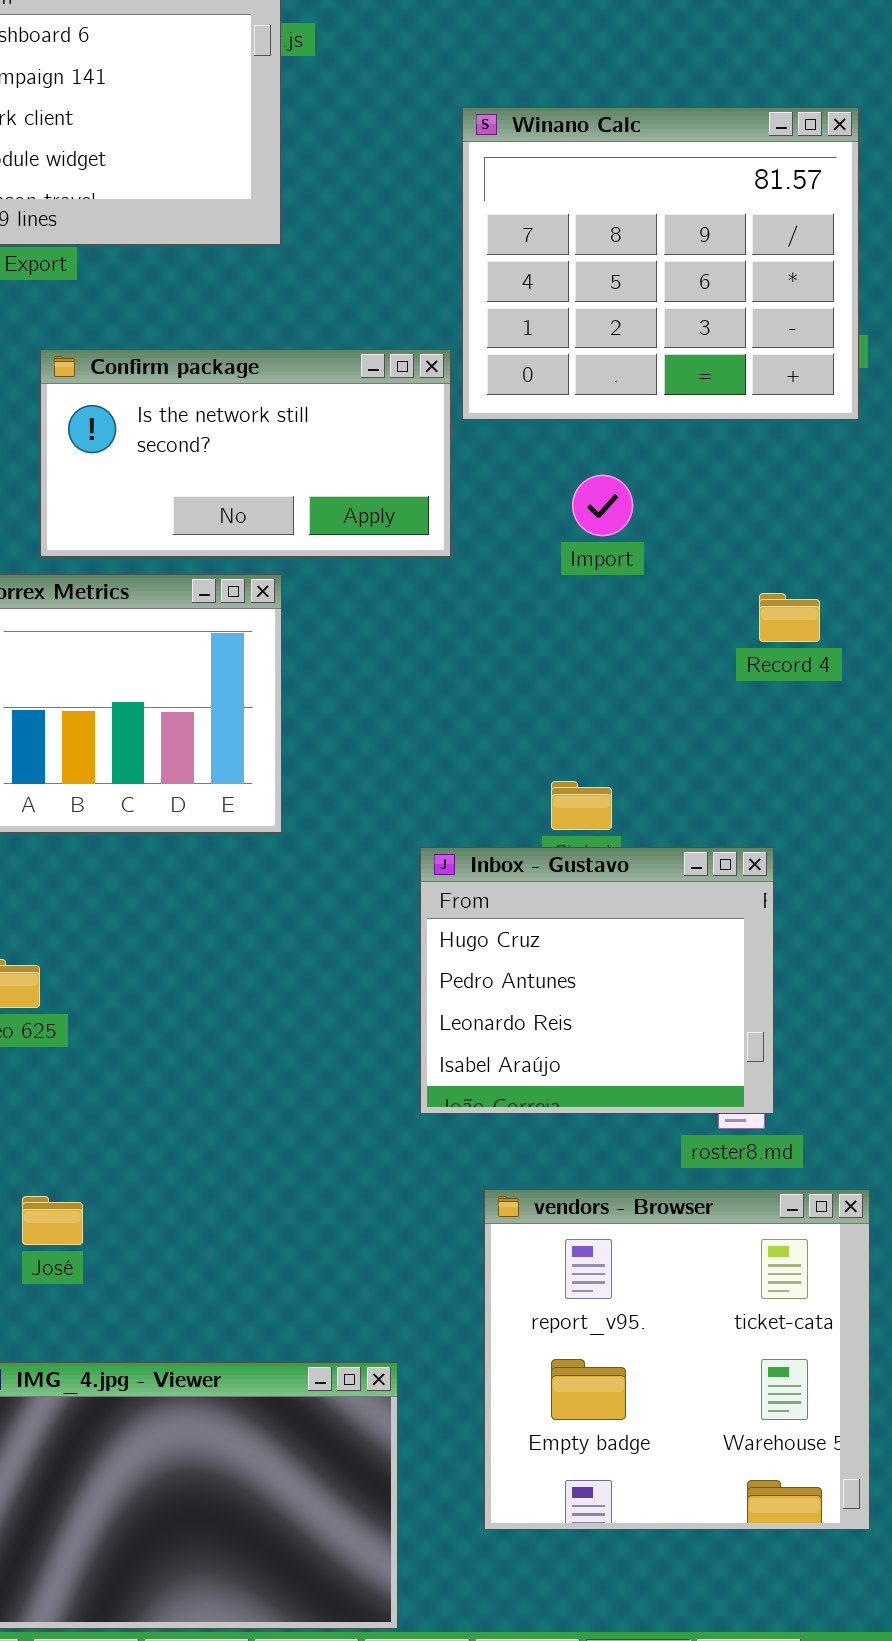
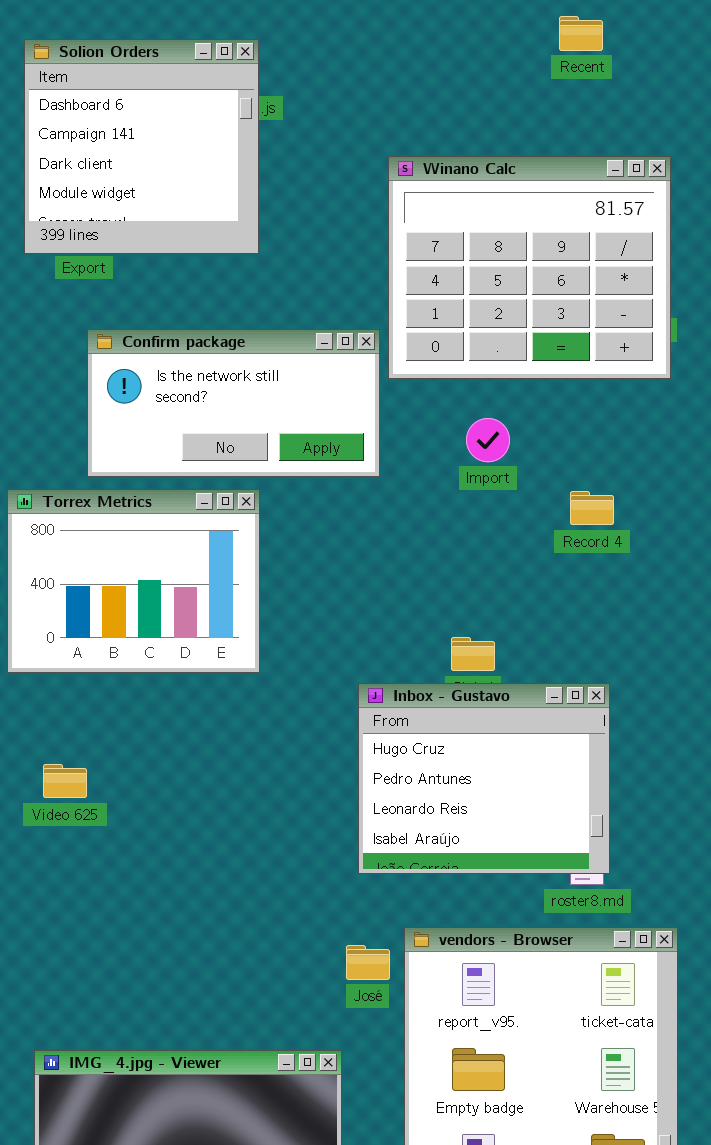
Record 4: [759,593,820,642] -> [570,491,614,525], moved
José: [22,1196,83,1245] -> [346,945,390,980], moved

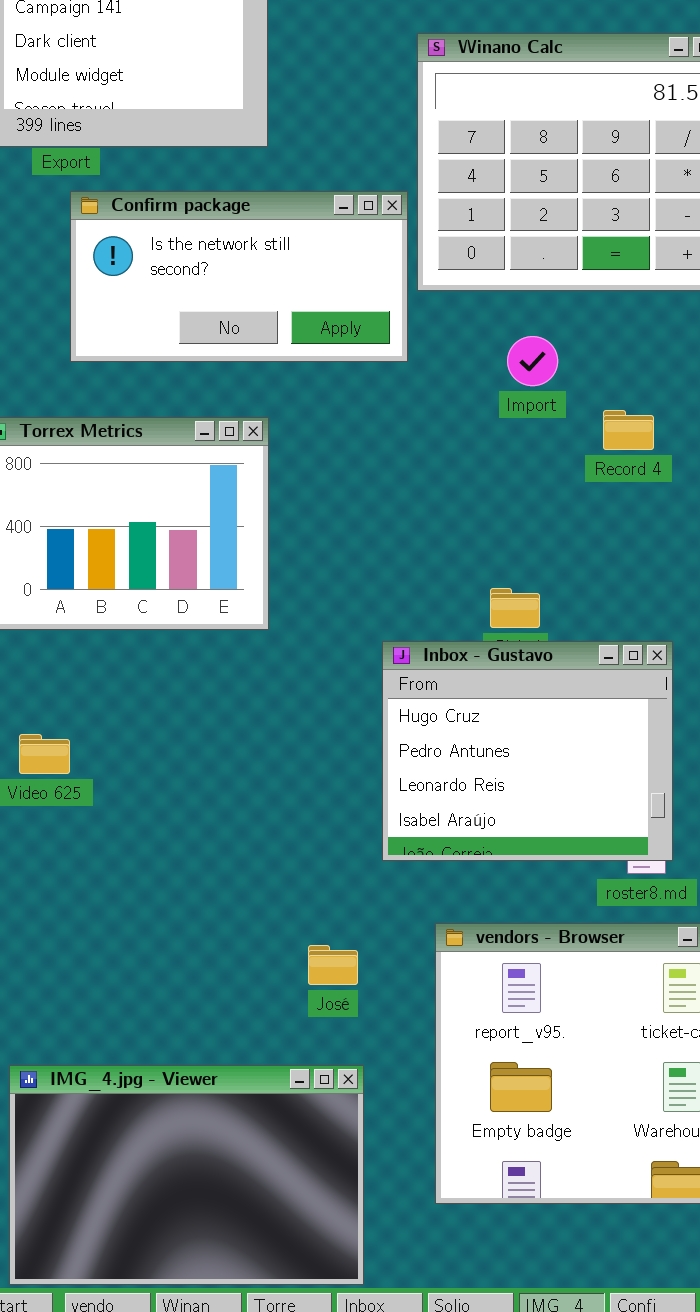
Confirm package: [87,329,380,477] -> [70,191,408,362], moved
Record 4: [570,491,614,525] -> [603,410,654,450], moved
José: [346,945,390,980] -> [308,945,358,985], moved

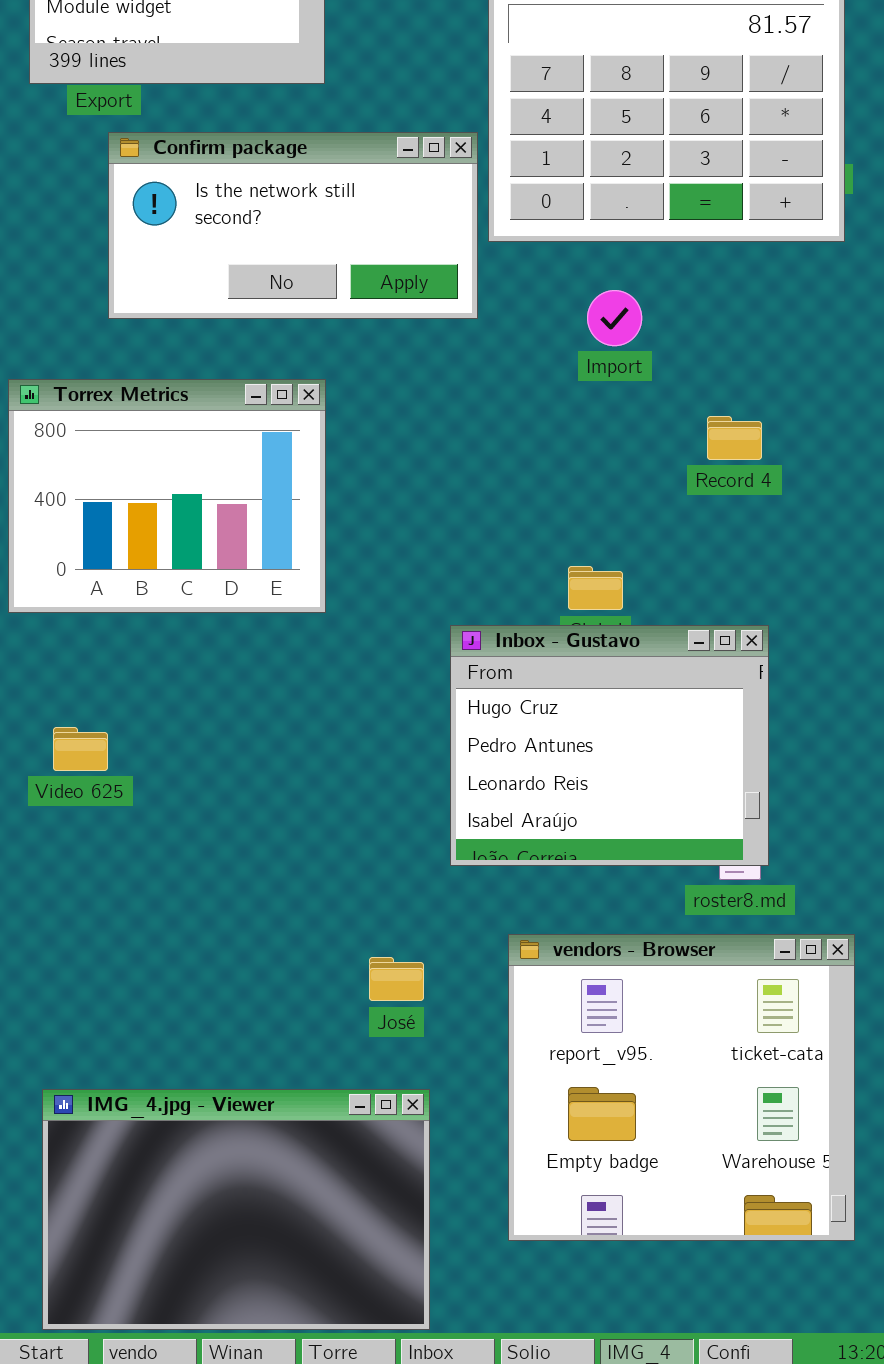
Record 4: [603,410,654,450] -> [707,416,762,460], moved

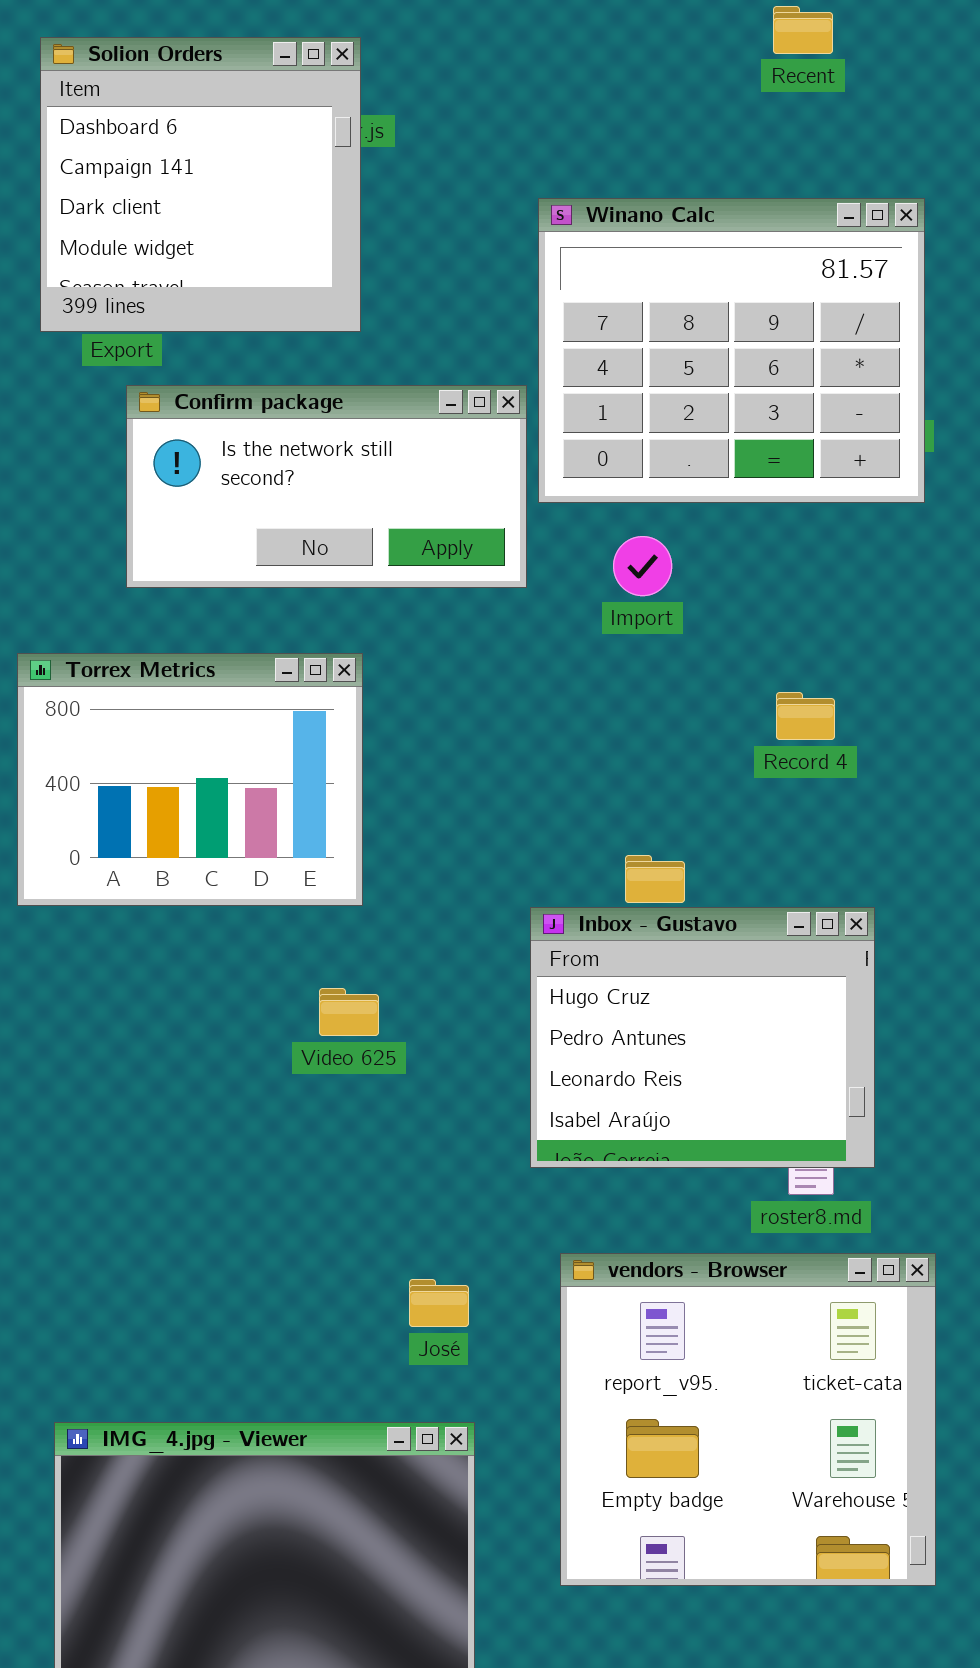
Import: [587,290,642,346] -> [613,536,672,596], moved
Inbox - Gustavo: [450,625,769,866] -> [530,907,875,1168], moved
Video 625: [53,727,108,771] -> [319,988,379,1036], moved

